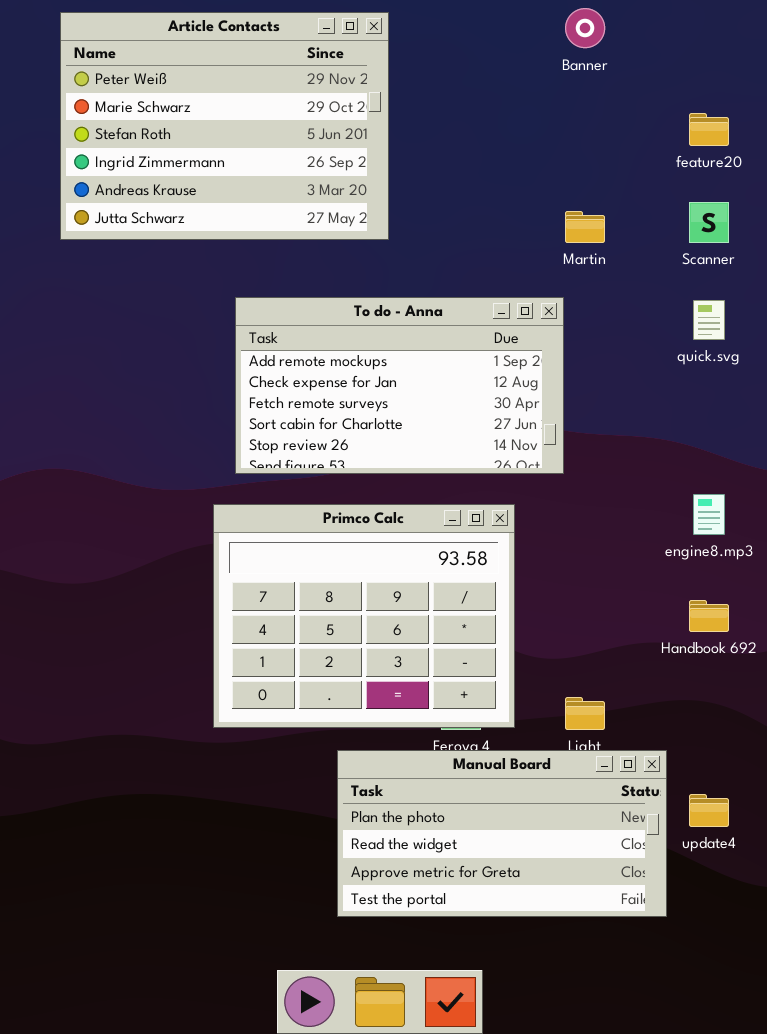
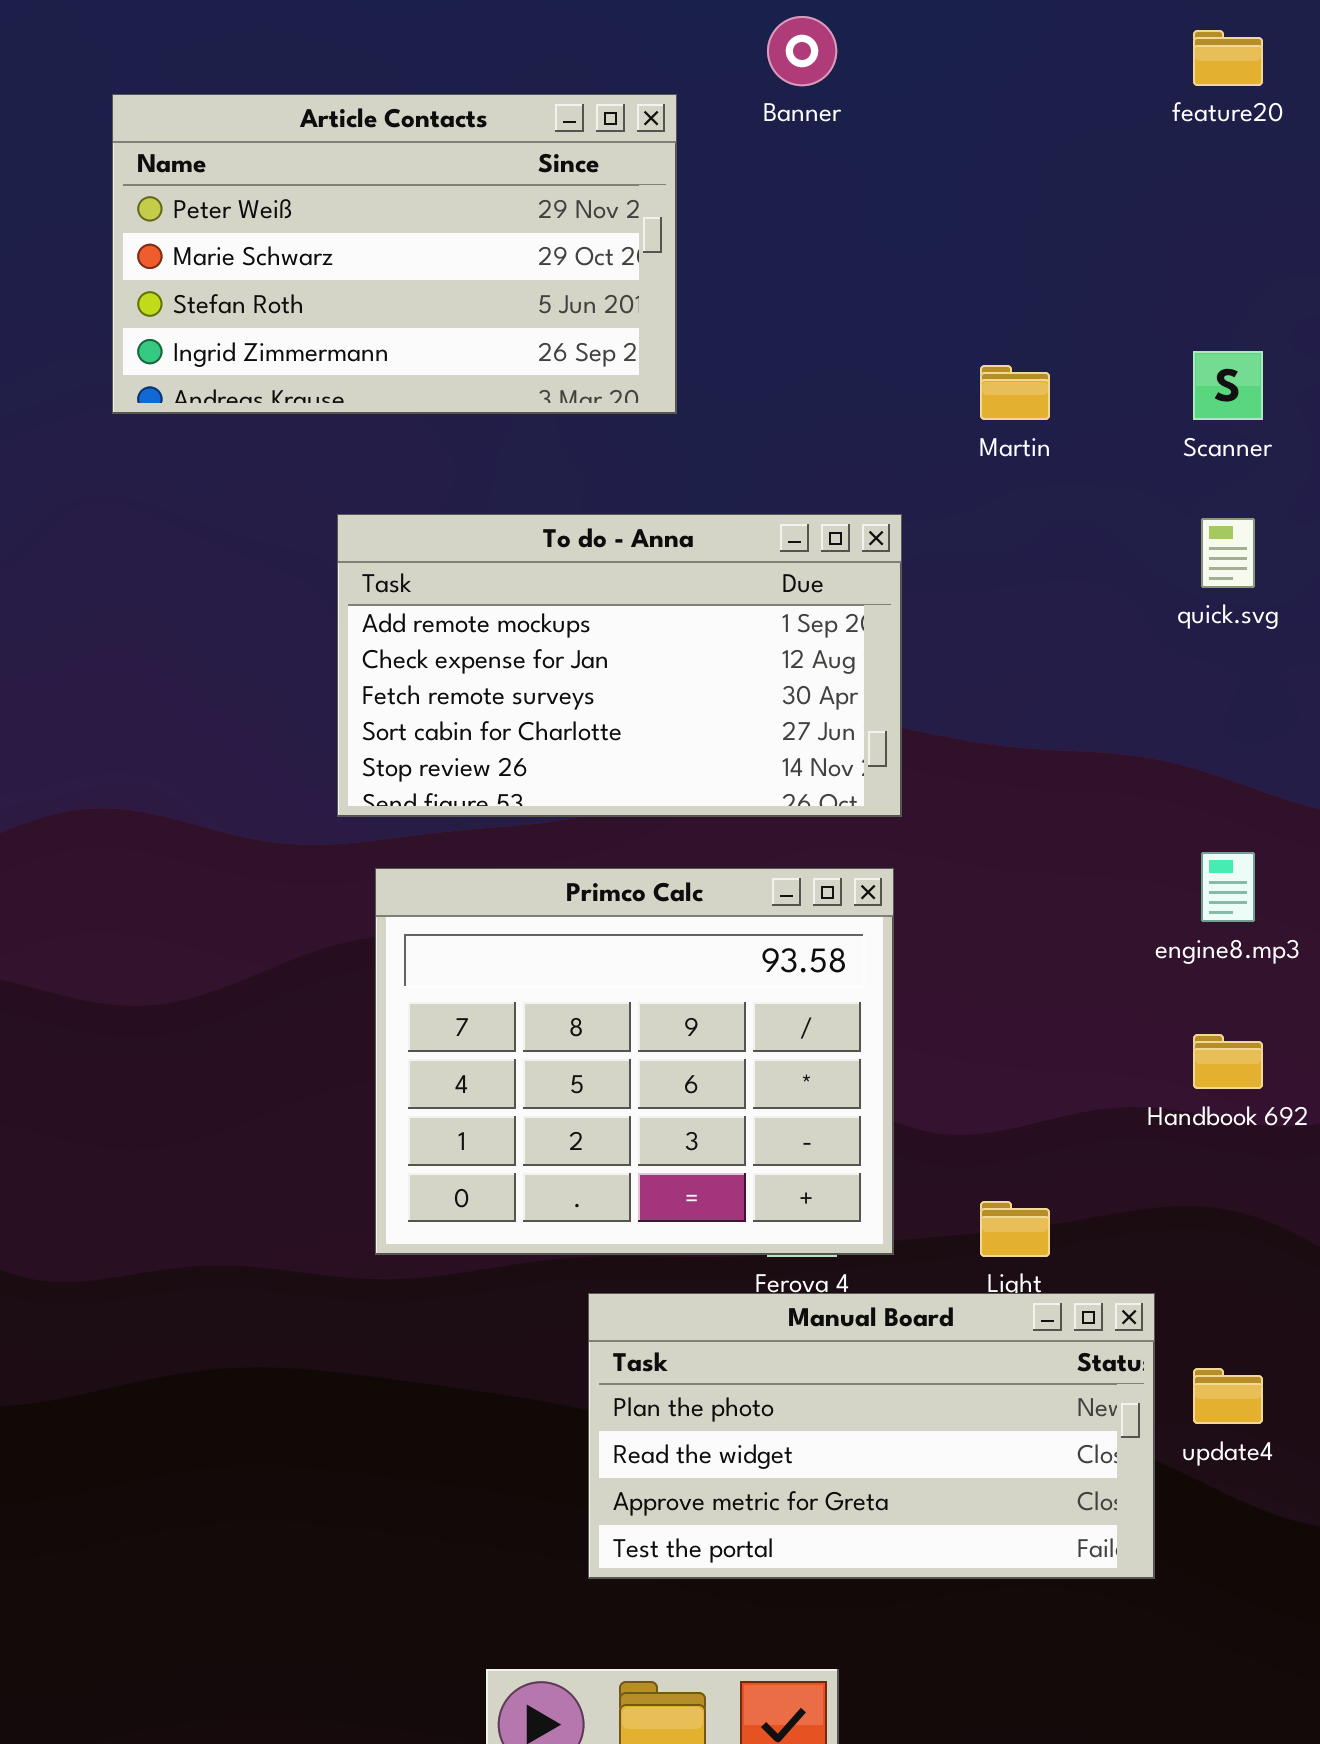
Banner: [565,8,605,48] -> [767,16,837,86], moved
Article Contacts: [60,12,389,240] -> [112,94,677,414], resized
feature20: [689,113,729,146] -> [1193,30,1263,86], moved
To do - Anna: [235,297,564,474] -> [337,514,902,817], moved

